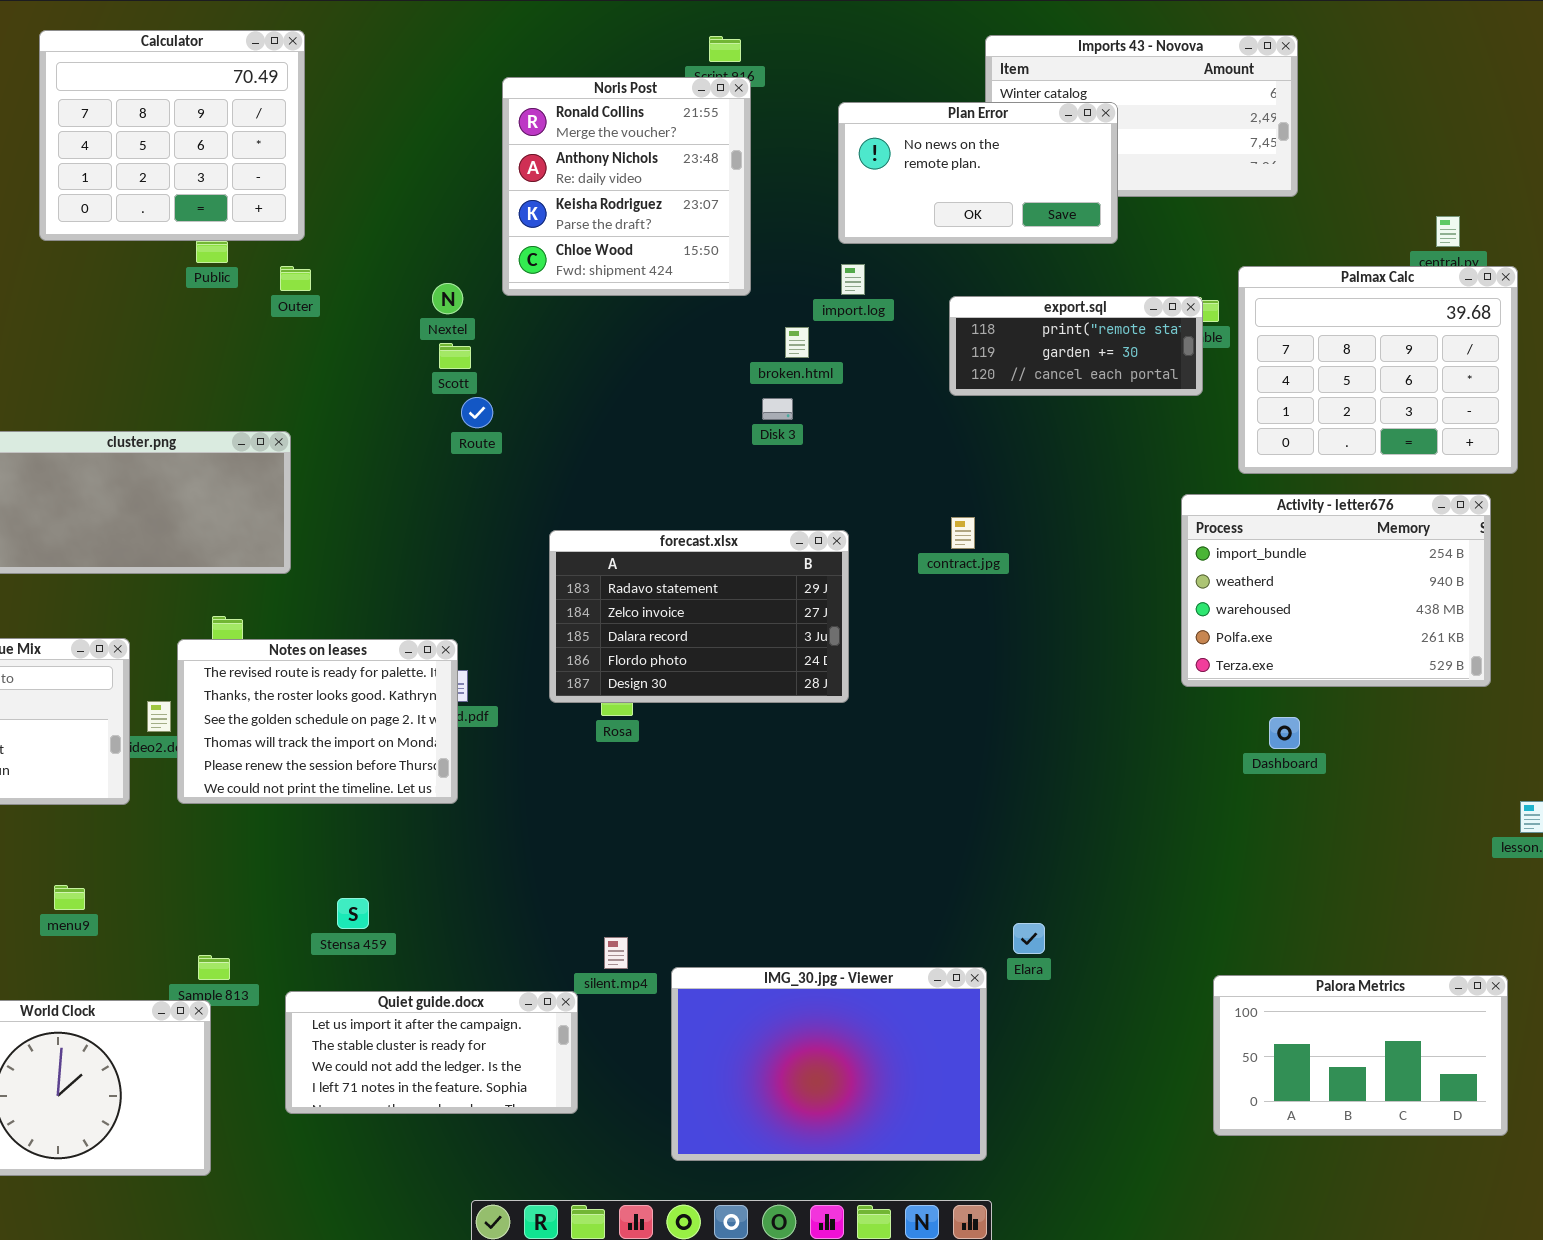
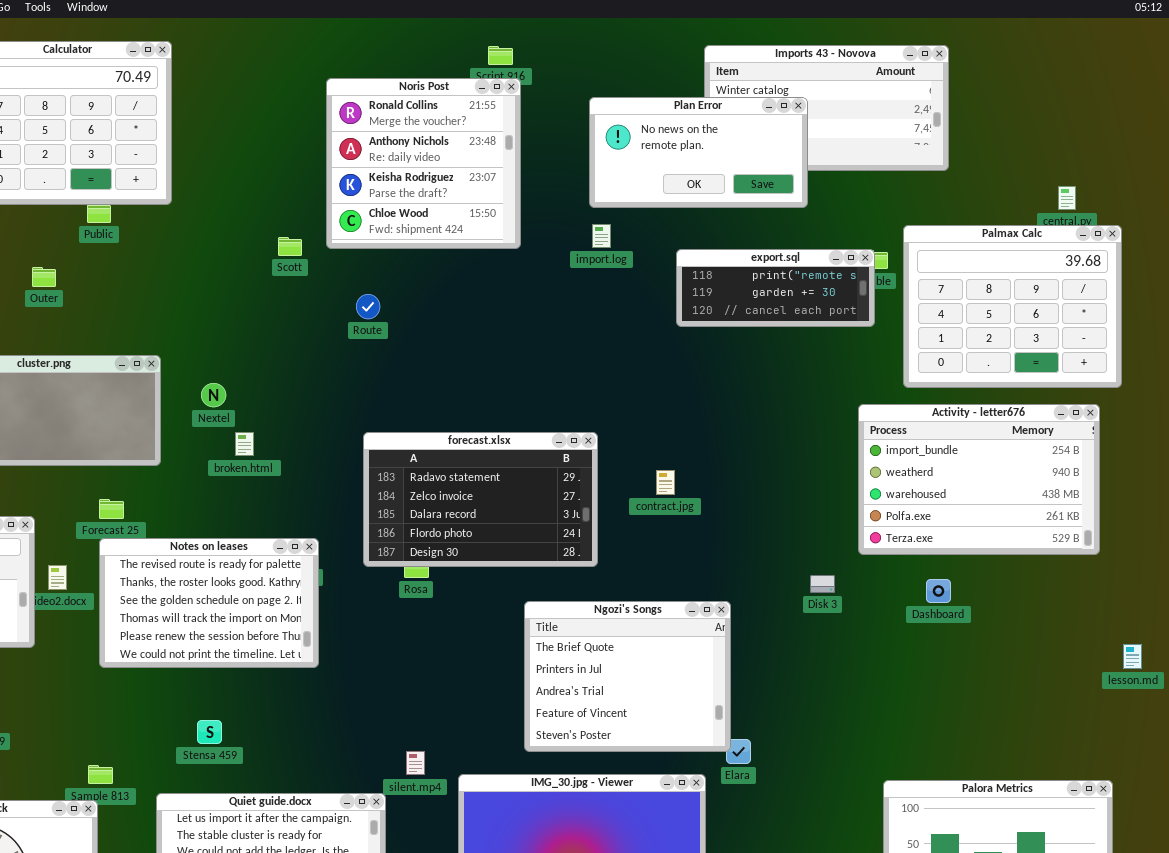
Outer: [280,266,311,291] -> [32,267,56,287], moved
Nextel: [432,283,463,314] -> [201,383,226,407], moved
broken.html: [785,327,809,358] -> [235,432,254,456], moved
Scott: [439,343,471,369] -> [278,237,302,256], moved
Route: [461,397,493,428] -> [356,294,380,319], moved
Disk 3: [762,398,793,420] -> [810,575,835,593], moved
contract.jpg: [951,517,975,549] -> [656,470,675,495], moved
Notes on leases: [177,639,458,804] -> [99,538,319,668], moved
Ngozi's Songs: none -> [524,601,731,752], opened

